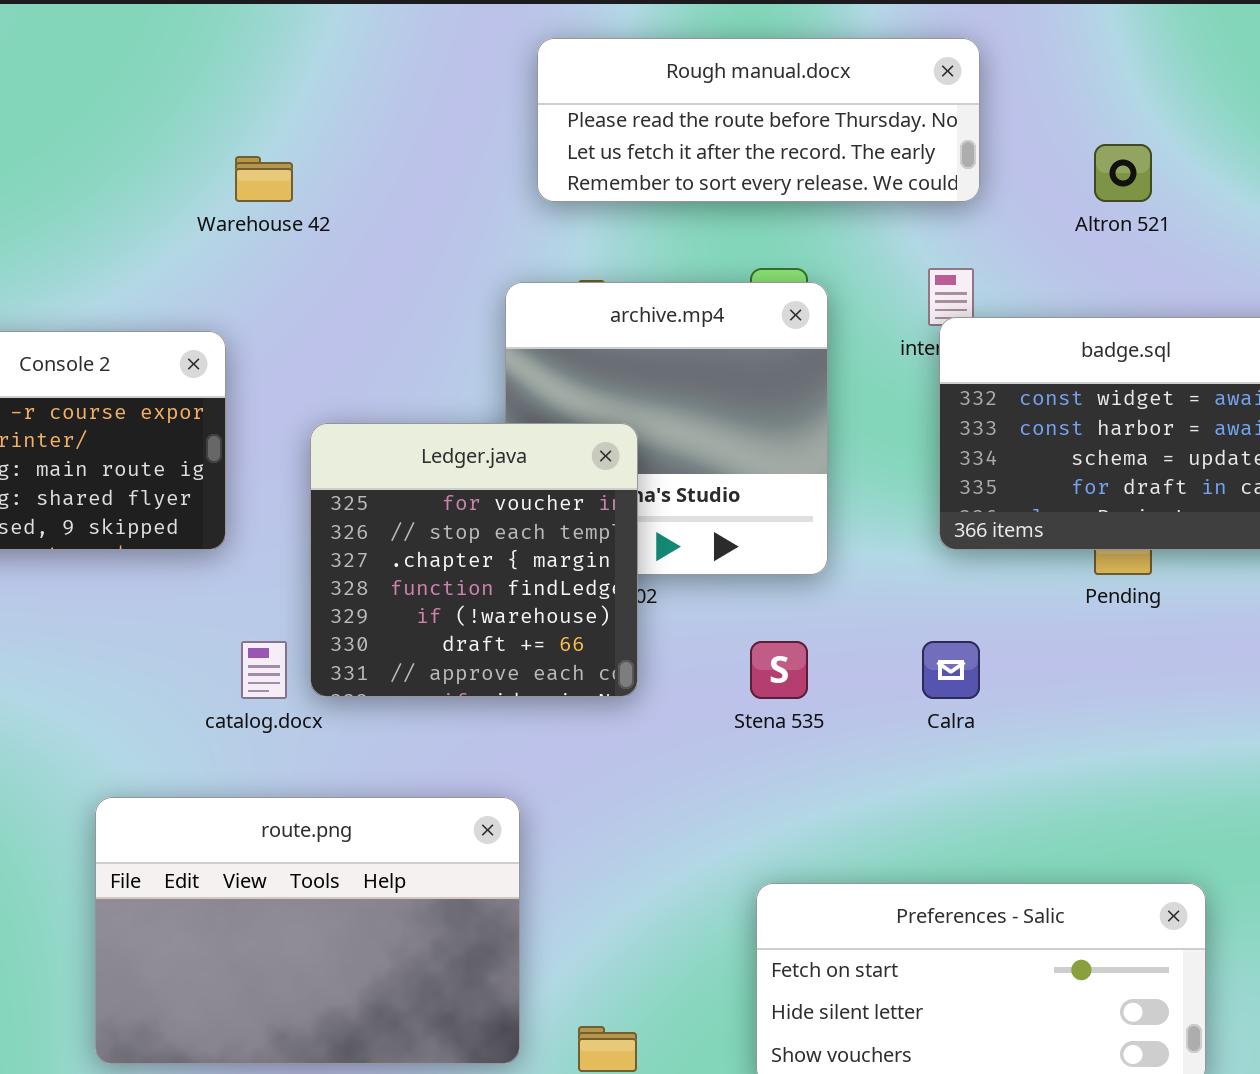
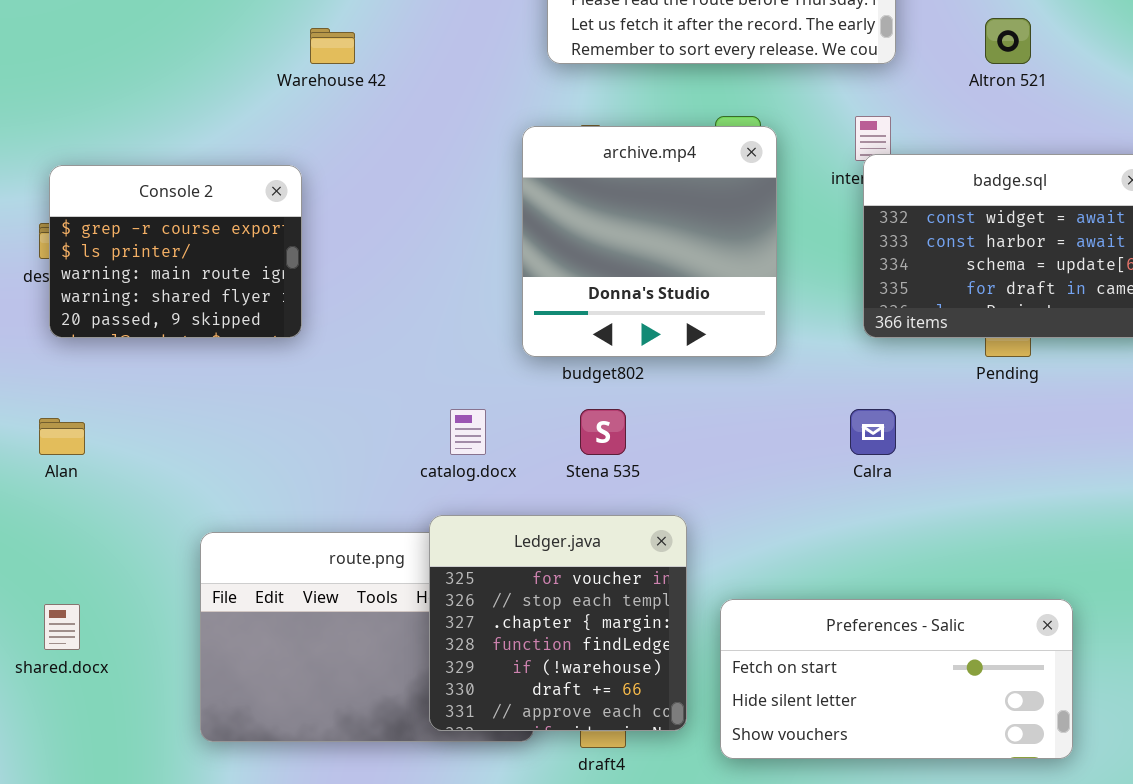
Ledger.java: [310,423,638,697] -> [429,515,687,731], moved
catalog.docx: [241,641,287,699] -> [450,409,486,455], moved
Stena 535: [750,641,808,699] -> [580,409,626,455], moved

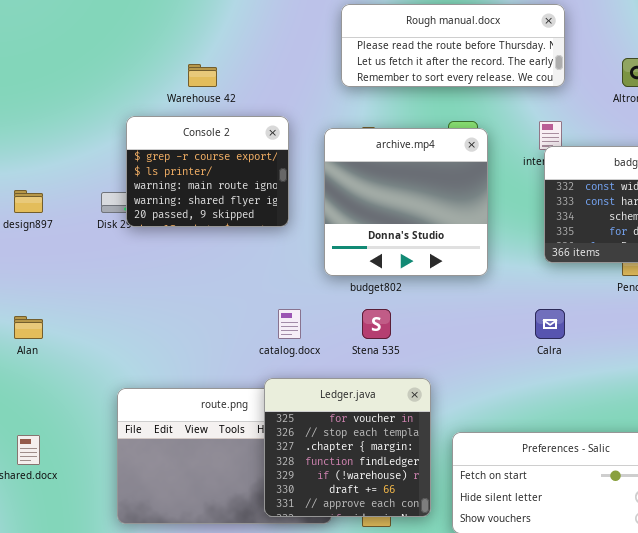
Console 2: [49,165,302,338] -> [126,116,289,227], moved

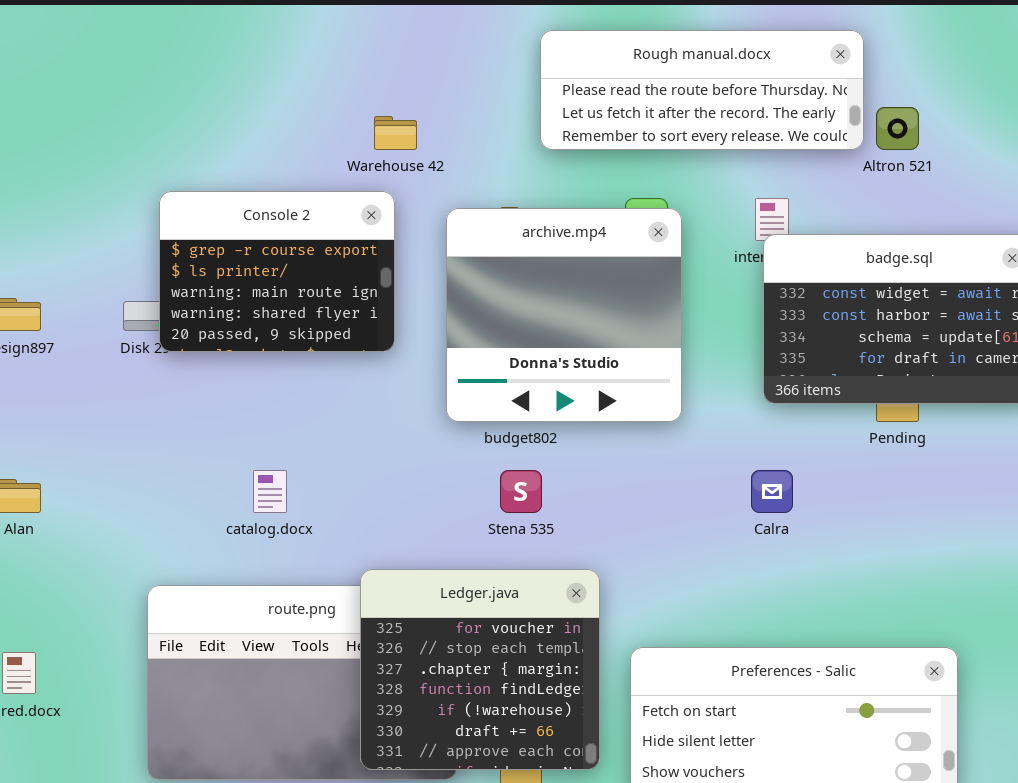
Rough manual.docx: [341,4,565,87] -> [540,30,864,150], moved
Warehouse 42: [188,64,217,87] -> [374,116,417,150], moved
catalog.docx: [278,309,301,339] -> [253,470,287,513], moved

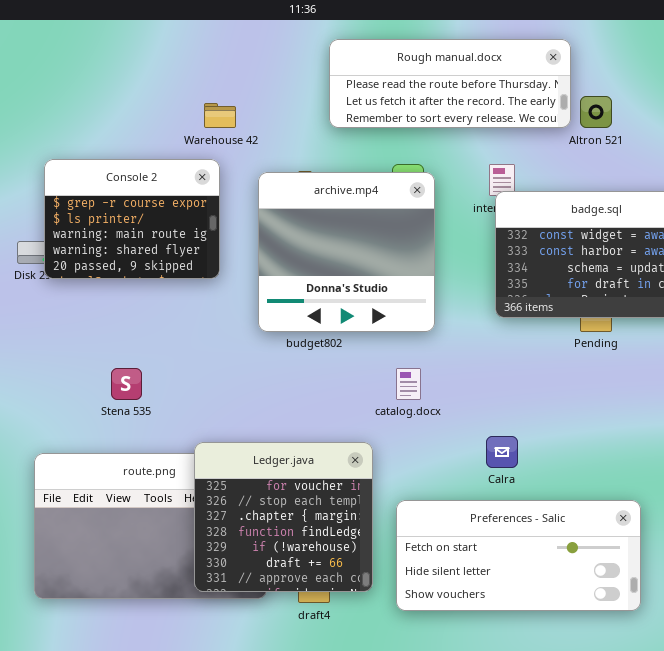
catalog.docx: [253,470,287,513] -> [396,368,421,400], moved
Stena 535: [500,470,542,513] -> [111,368,142,400], moved
Calra: [751,470,793,513] -> [486,436,518,468], moved

